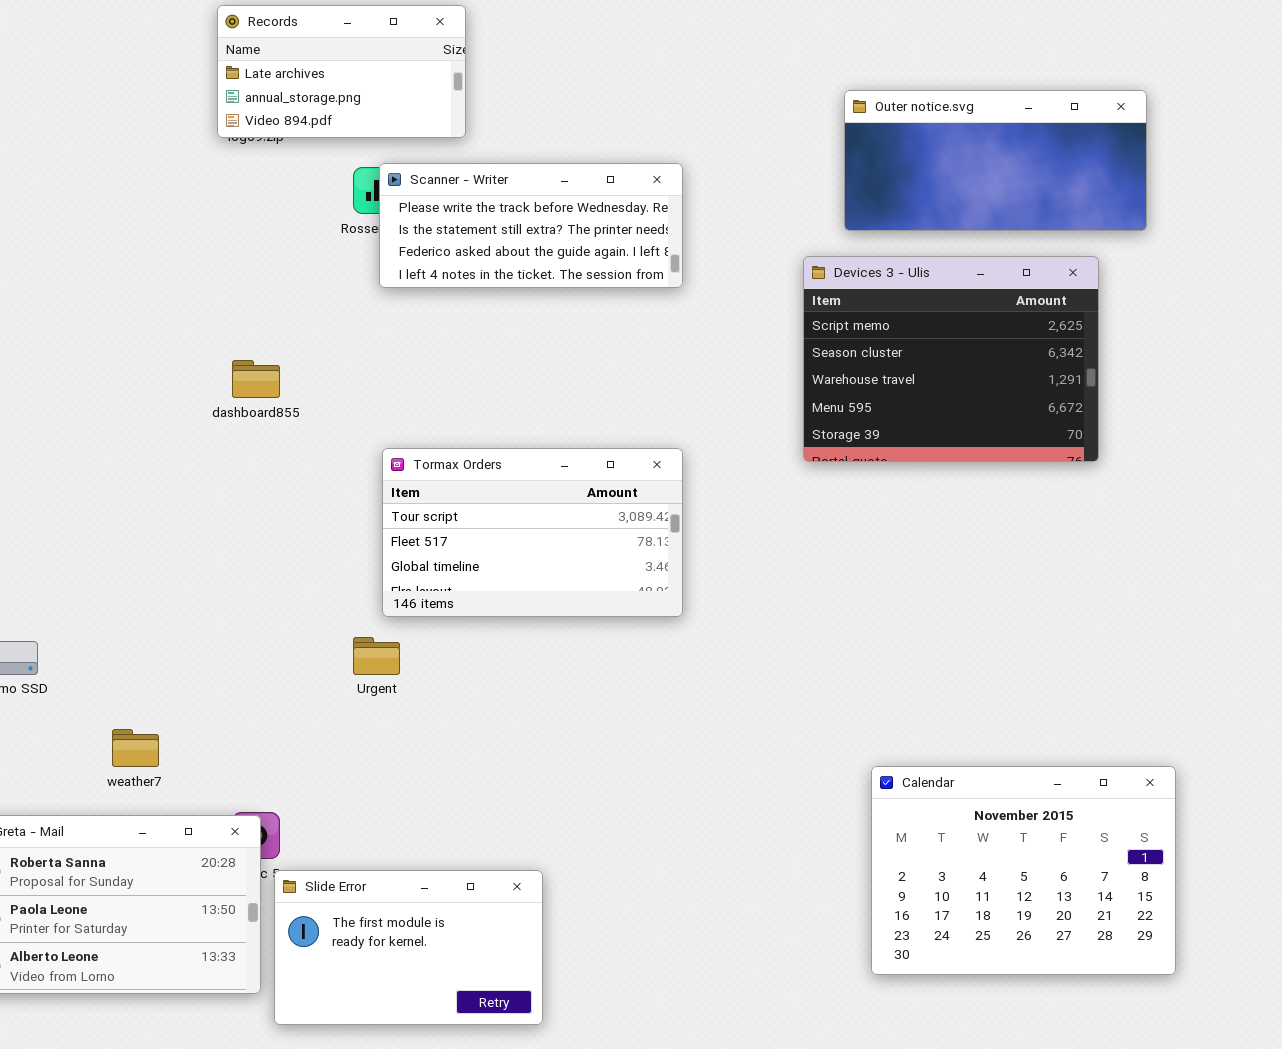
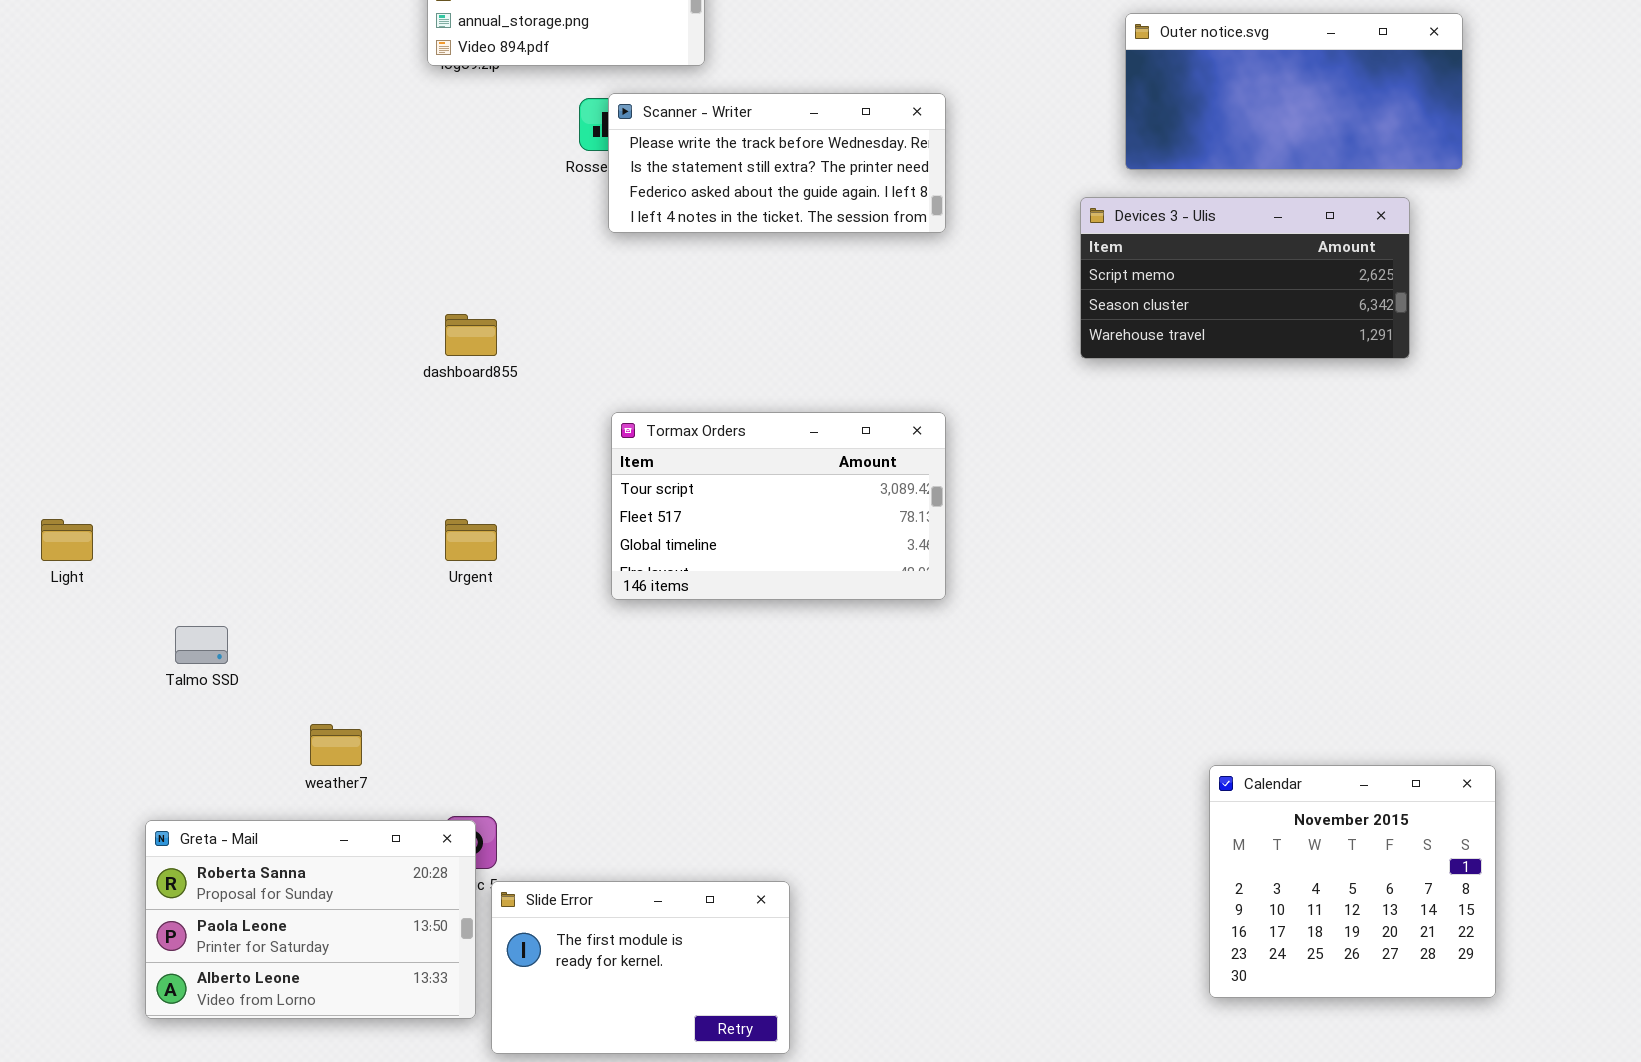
Devices 3 - Ulis: [803,256,1099,462] -> [1080,197,1410,359], resized
Urgent: [353,637,400,675] -> [445,519,497,561], moved
Calendar: [871,766,1176,975] -> [1209,765,1496,998], resized

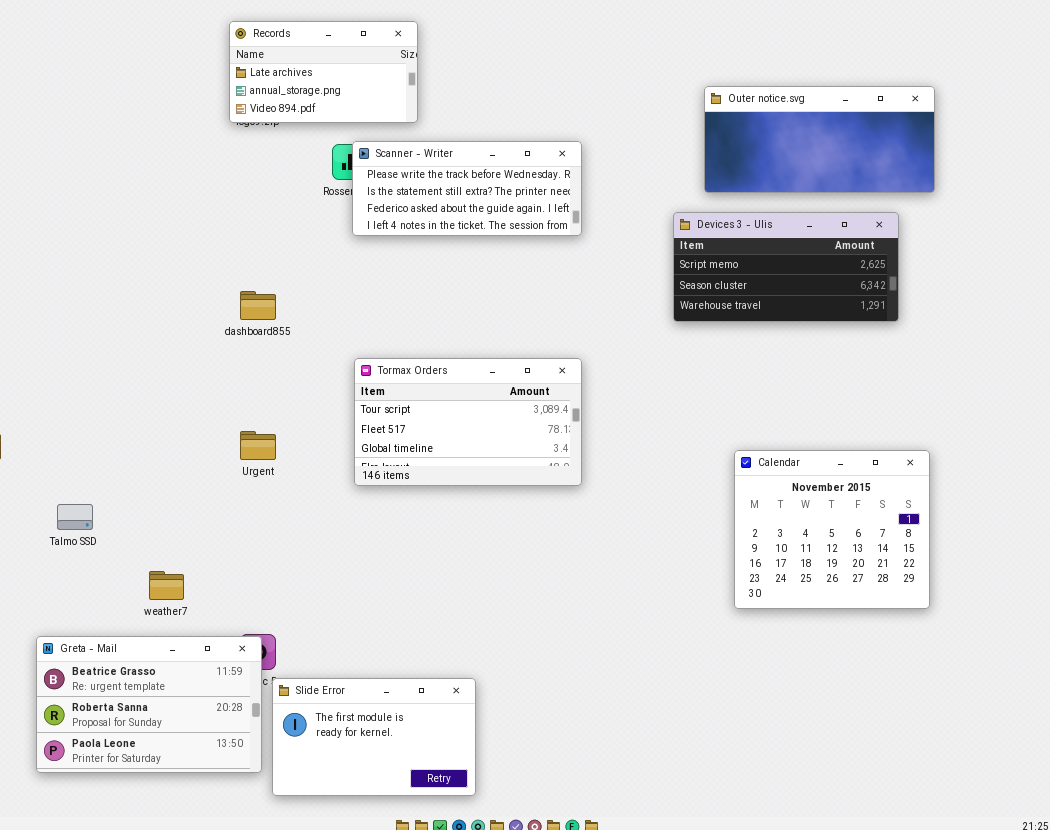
Calendar: [1209,765,1496,998] -> [734,450,930,609], moved
Greta - Mail: [145,820,476,1019] -> [36,636,262,773], scrolled up 1 row

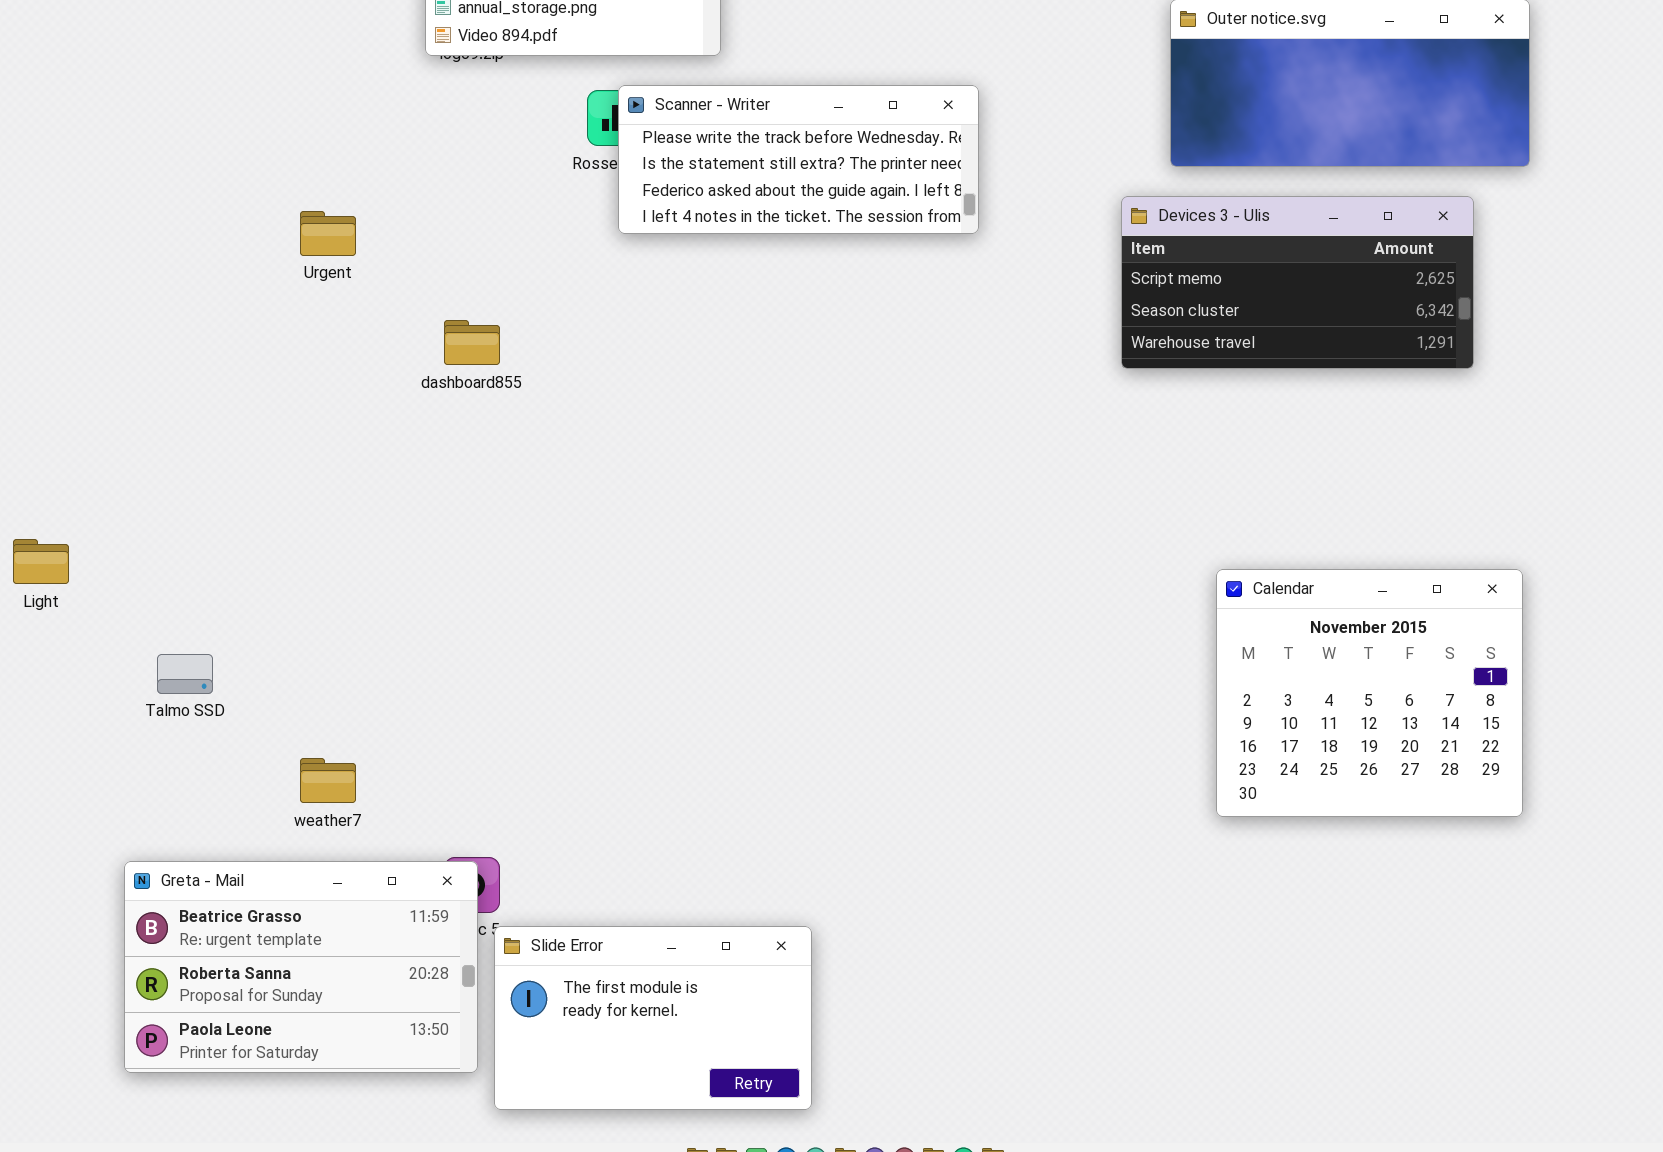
Tormax Orders: [354,358,582,486] -> none, closed
Urgent: [240,431,276,460] -> [300,211,356,256], moved

